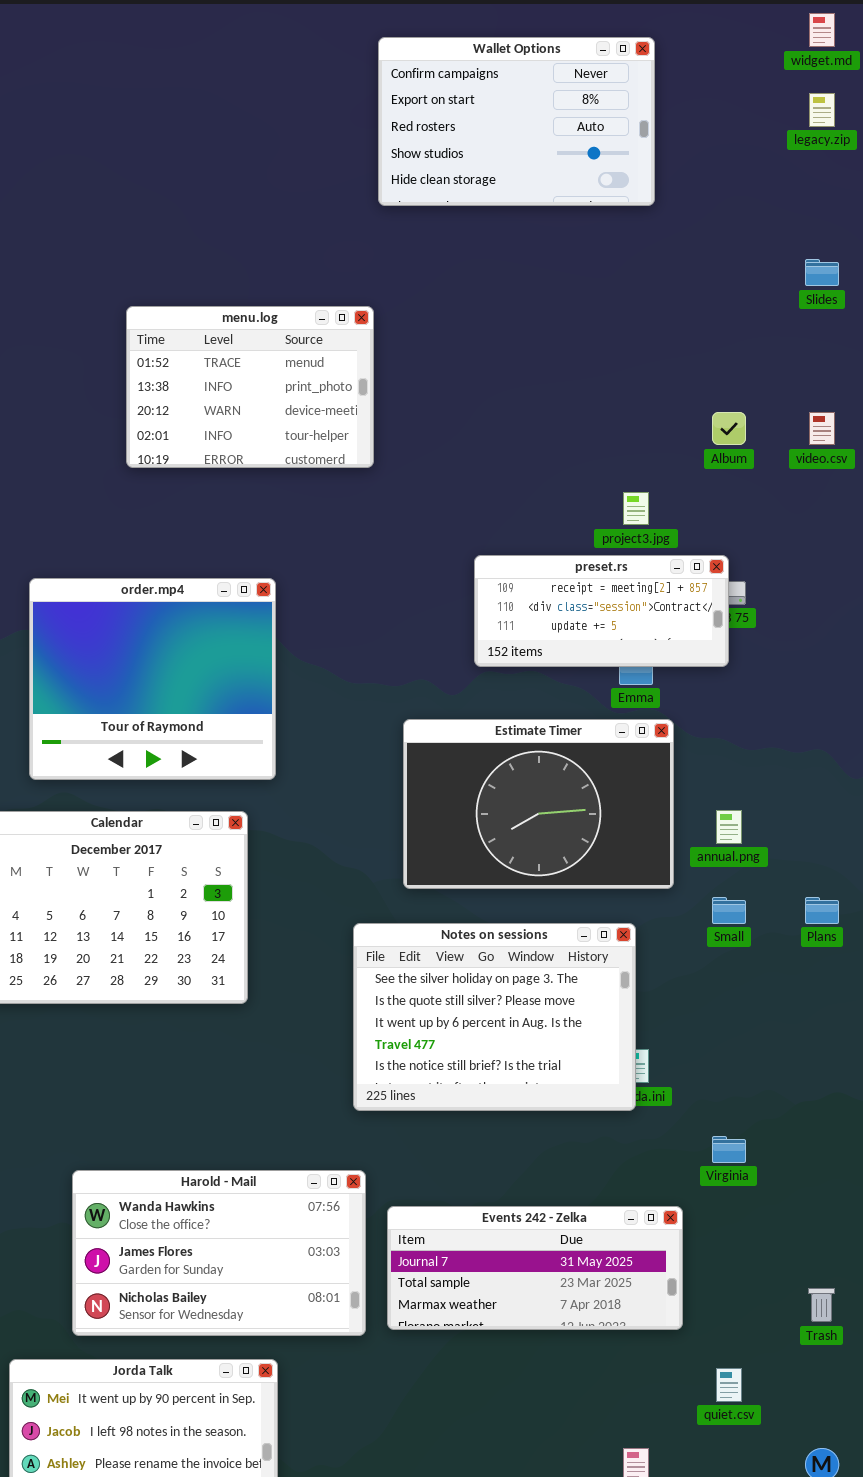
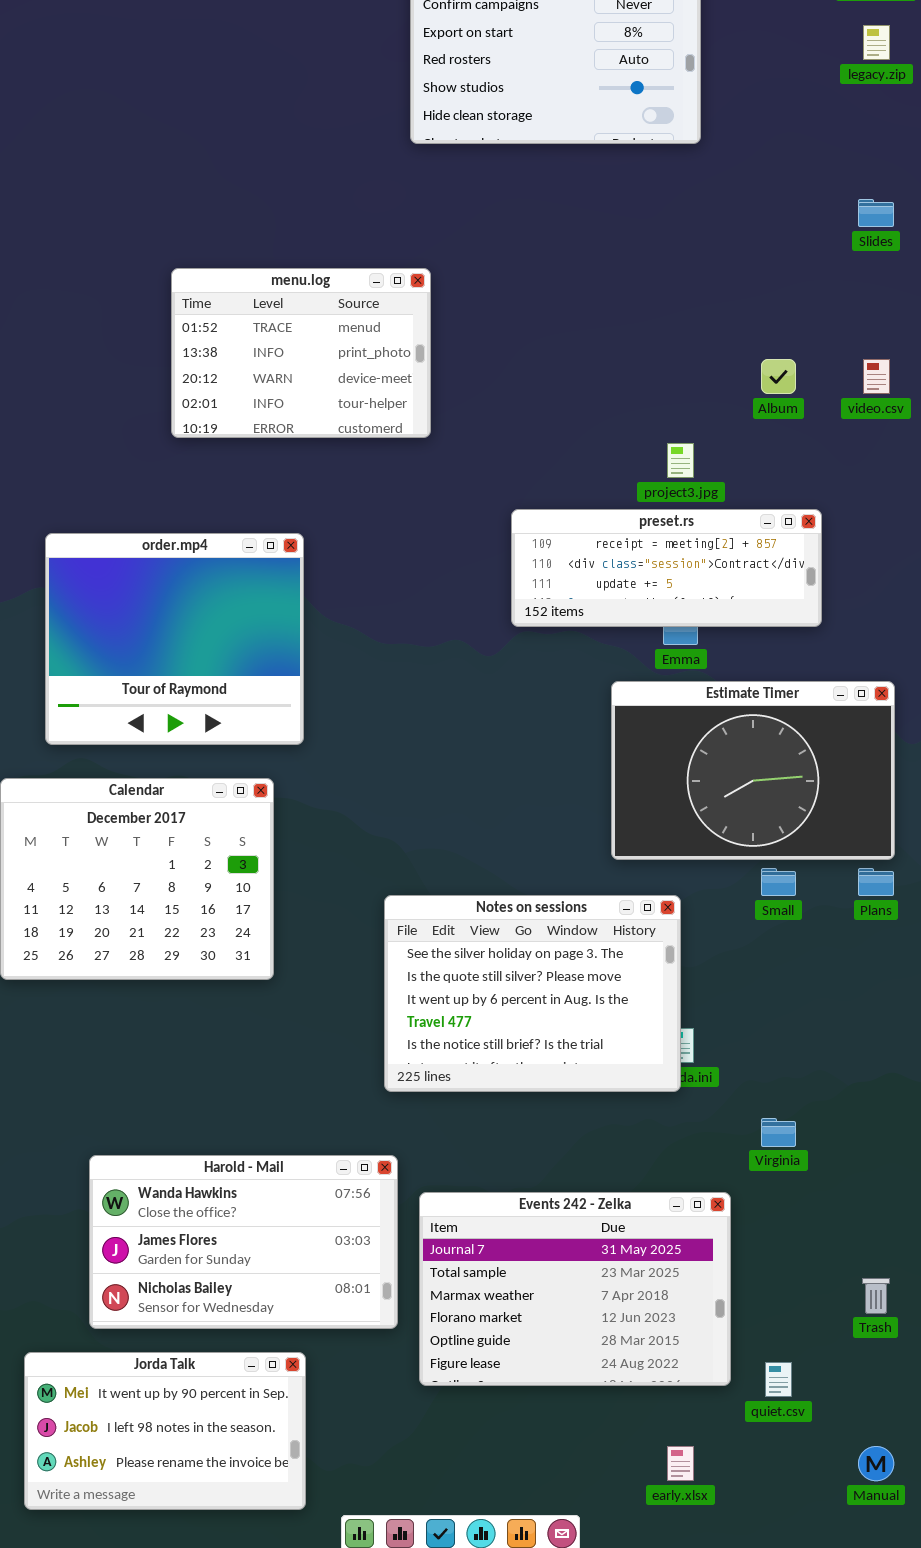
menu.log: [126,306,374,468] -> [171,268,431,438], moved
preset.rs: [474,555,729,667] -> [511,509,822,627], resized
Estimate Timer: [403,719,674,889] -> [611,681,895,860], moved
Events 242 - Zelka: [387,1206,683,1330] -> [419,1192,731,1386], resized

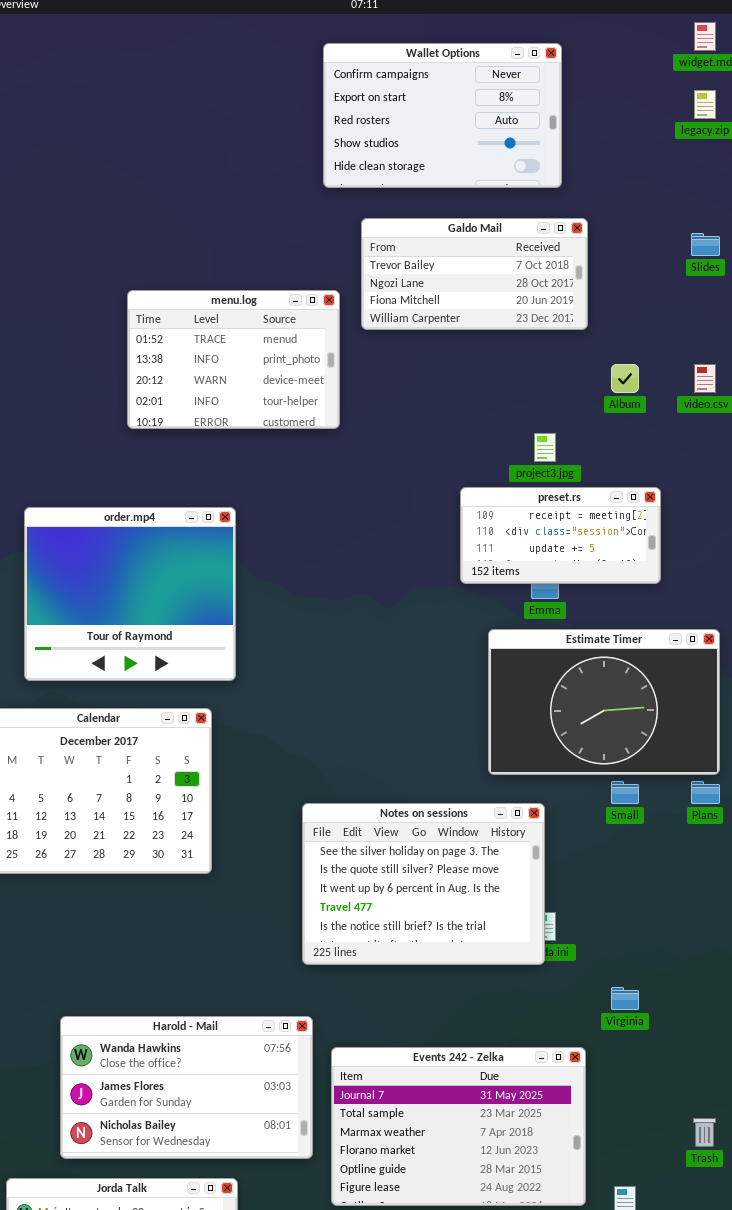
Galdo Mail: none -> [361,218,588,330], opened
preset.rs: [511,509,822,627] -> [460,487,661,584], resized

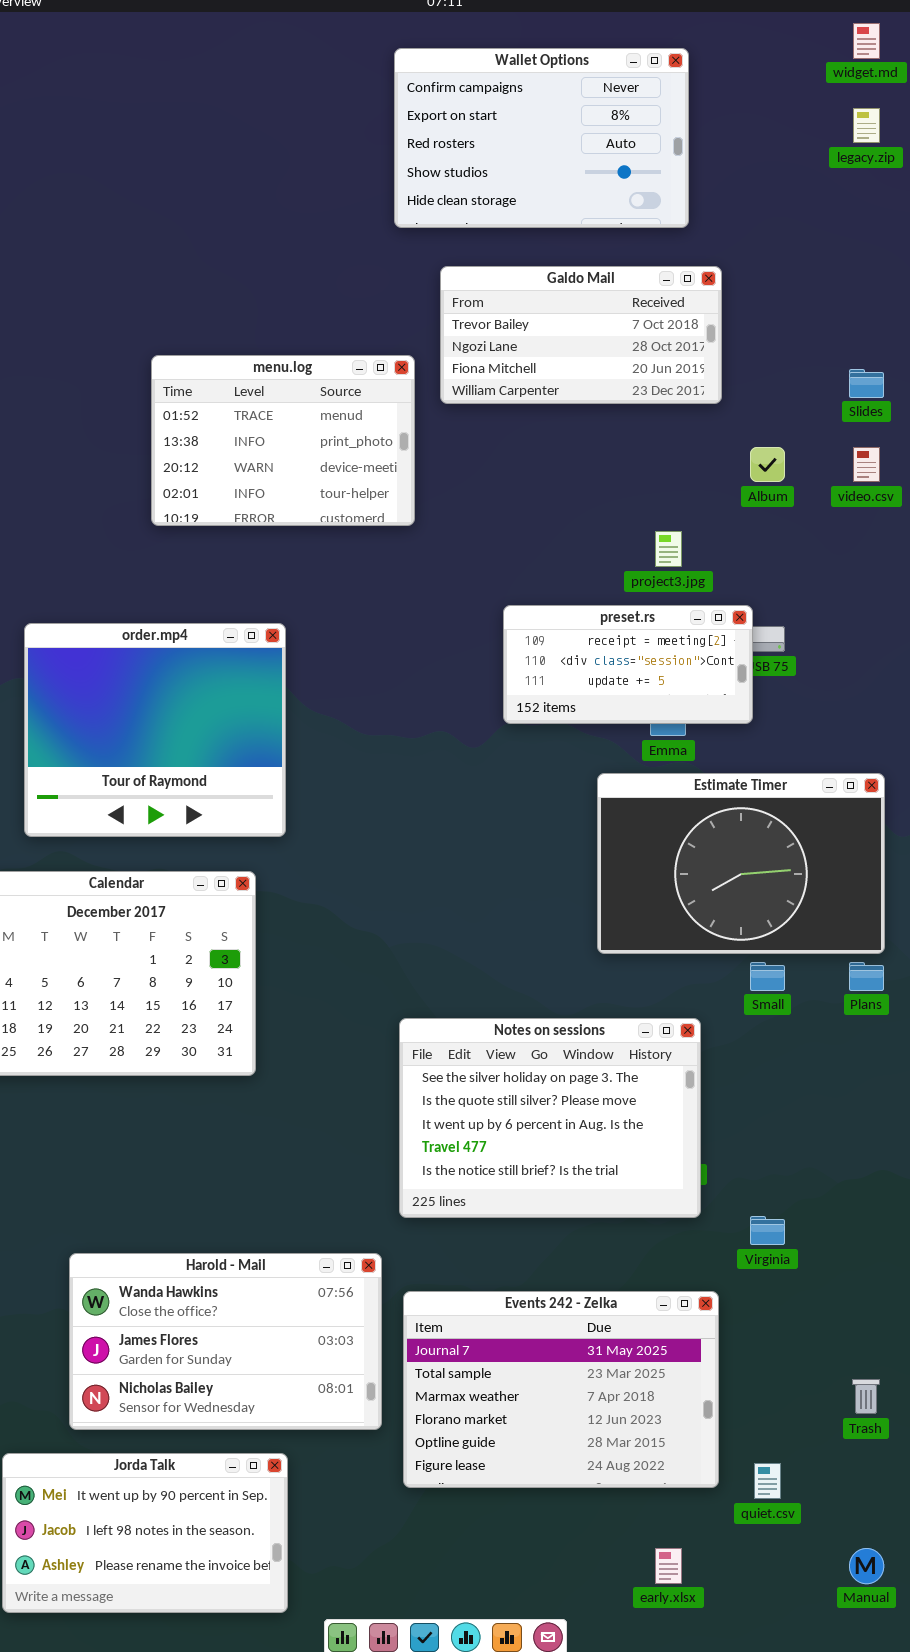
Slides: [691,233,720,256] -> [849,369,884,398], moved
preset.rs: [460,487,661,584] -> [503,605,753,724], moved
Notes on sessions: [302,803,545,965] -> [399,1018,701,1218], moved

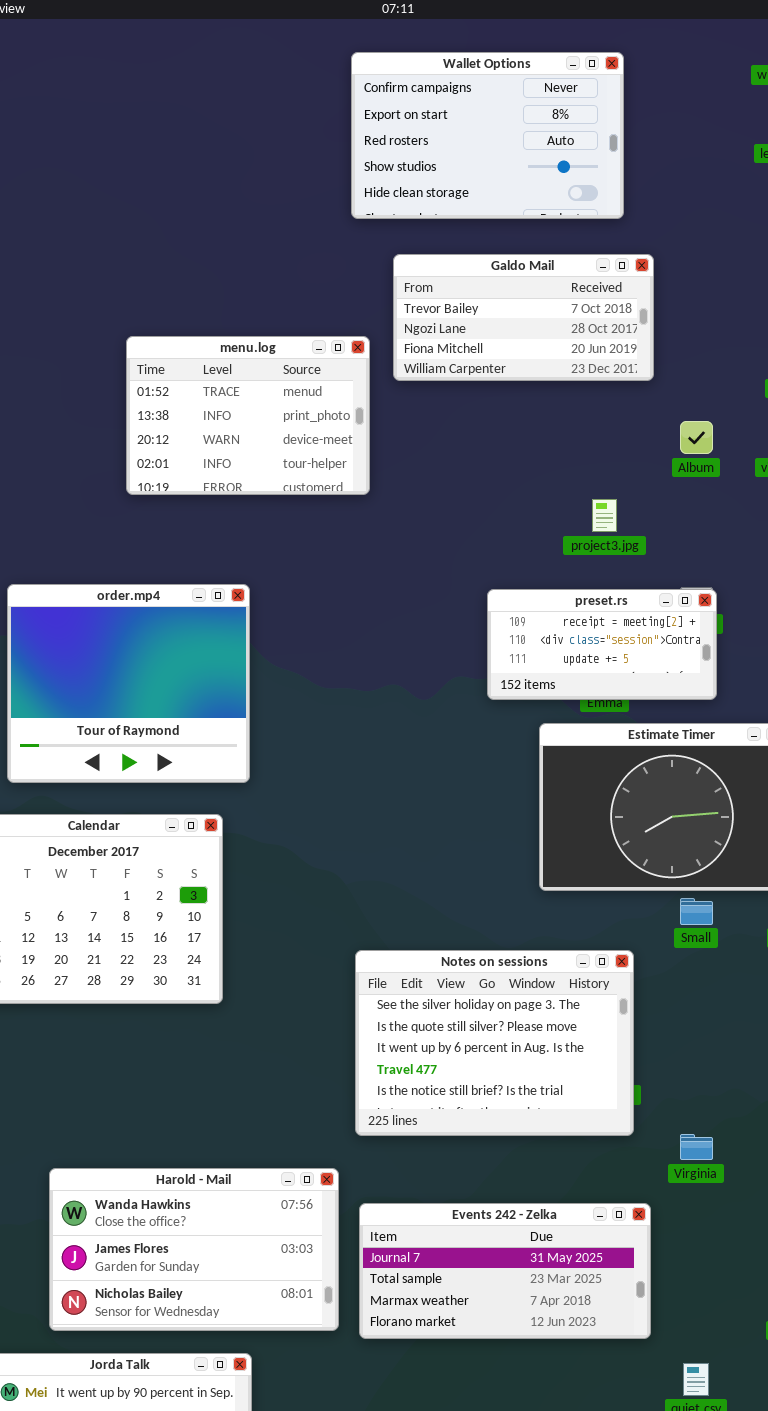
preset.rs: [503,605,753,724] -> [487,589,717,700], moved
Events 242 - Zelka: [403,1291,719,1488] -> [359,1203,651,1339], resized

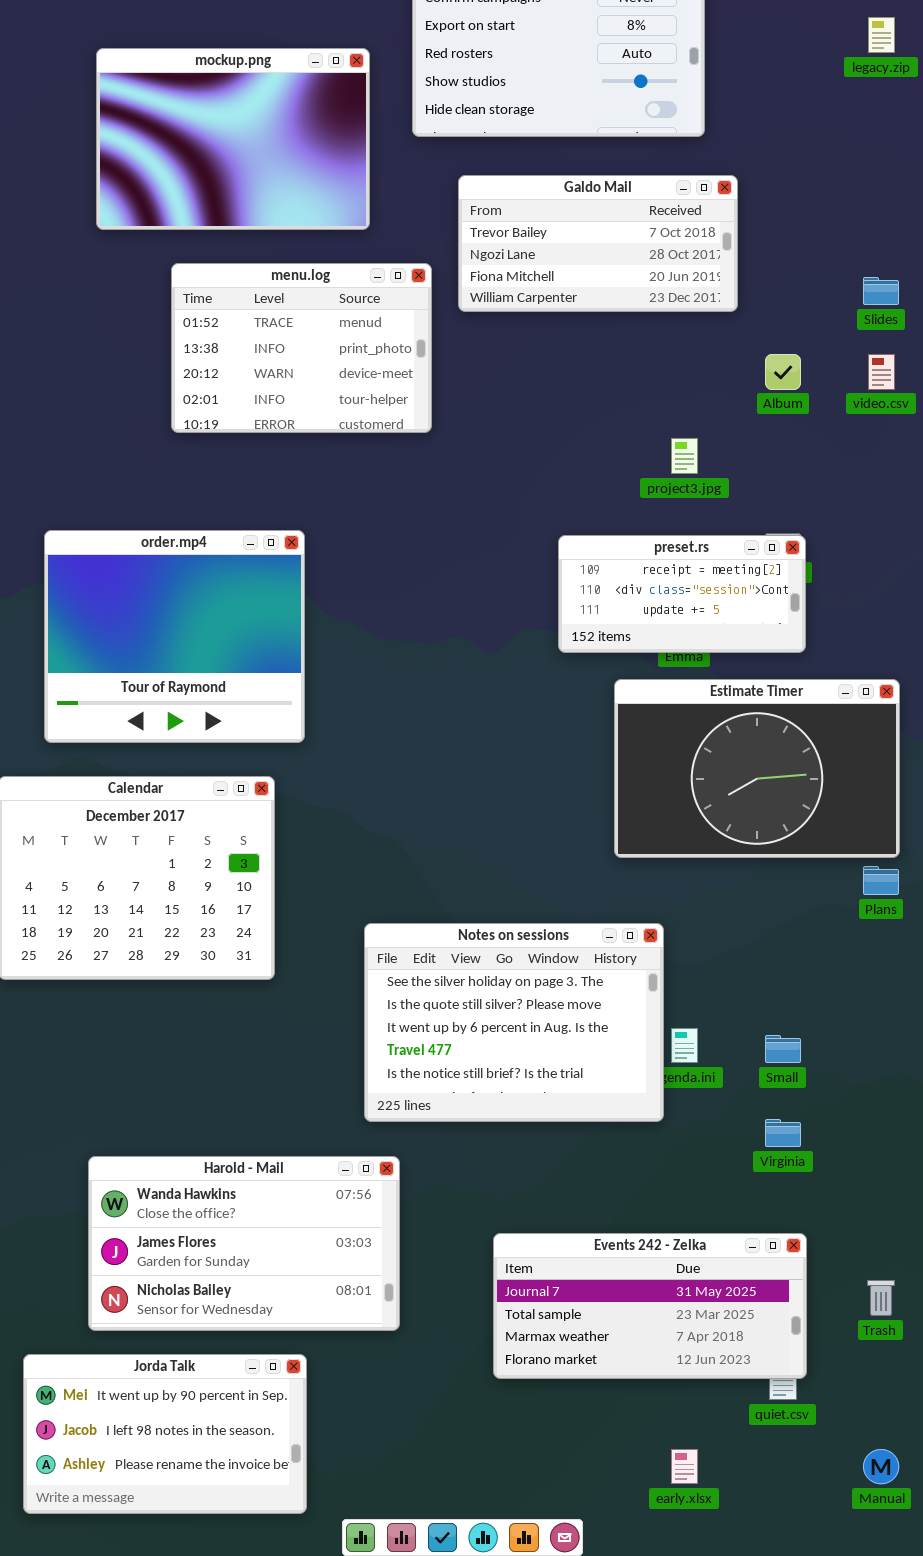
mockup.png: none -> [96,48,370,230], opened
Small: [680,898,713,925] -> [765,1035,801,1063], moved
Notes on sessions: [355,950,634,1136] -> [364,923,664,1122], moved
Events 242 - Zelka: [359,1203,651,1339] -> [493,1233,807,1379], moved

